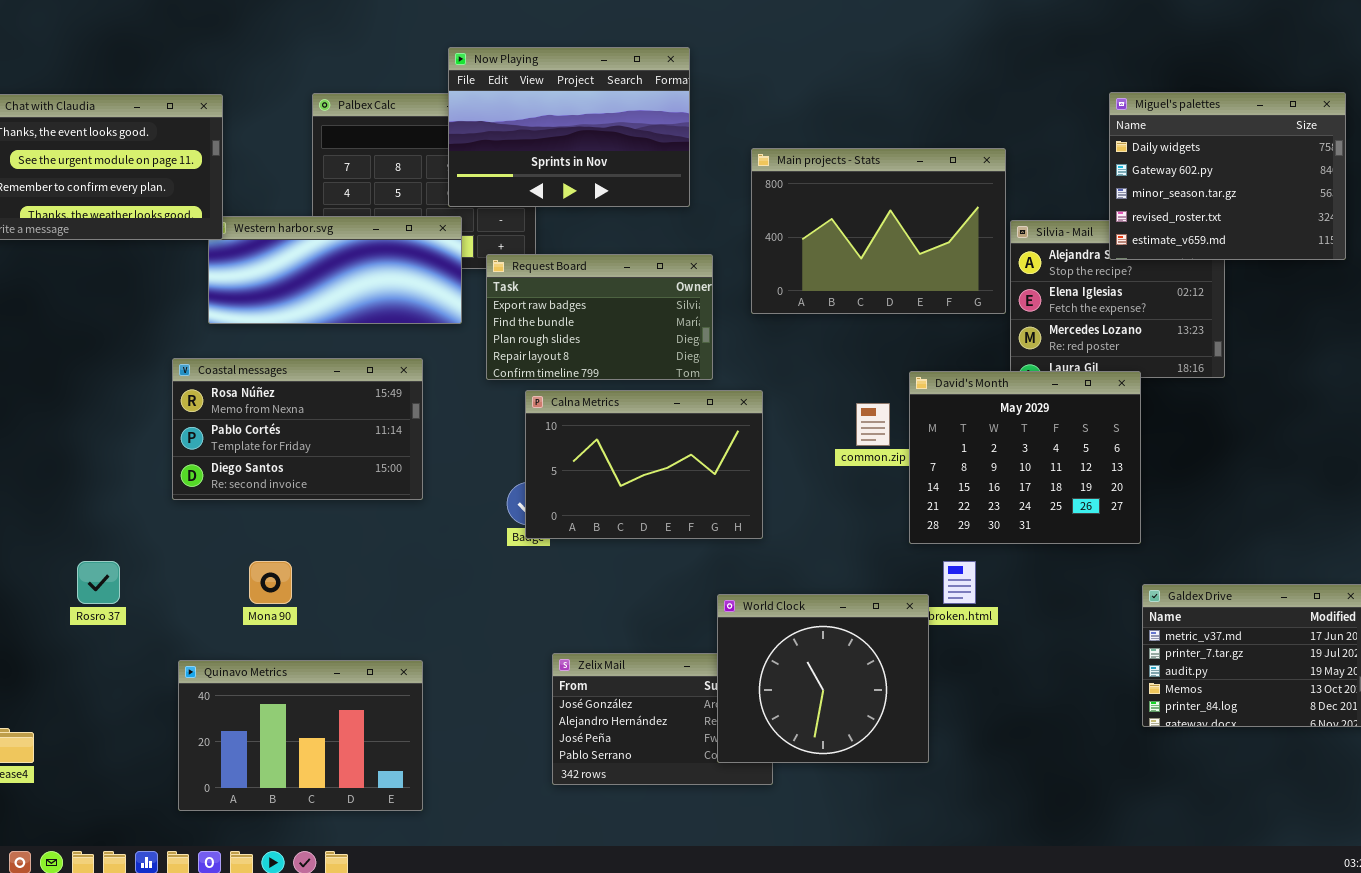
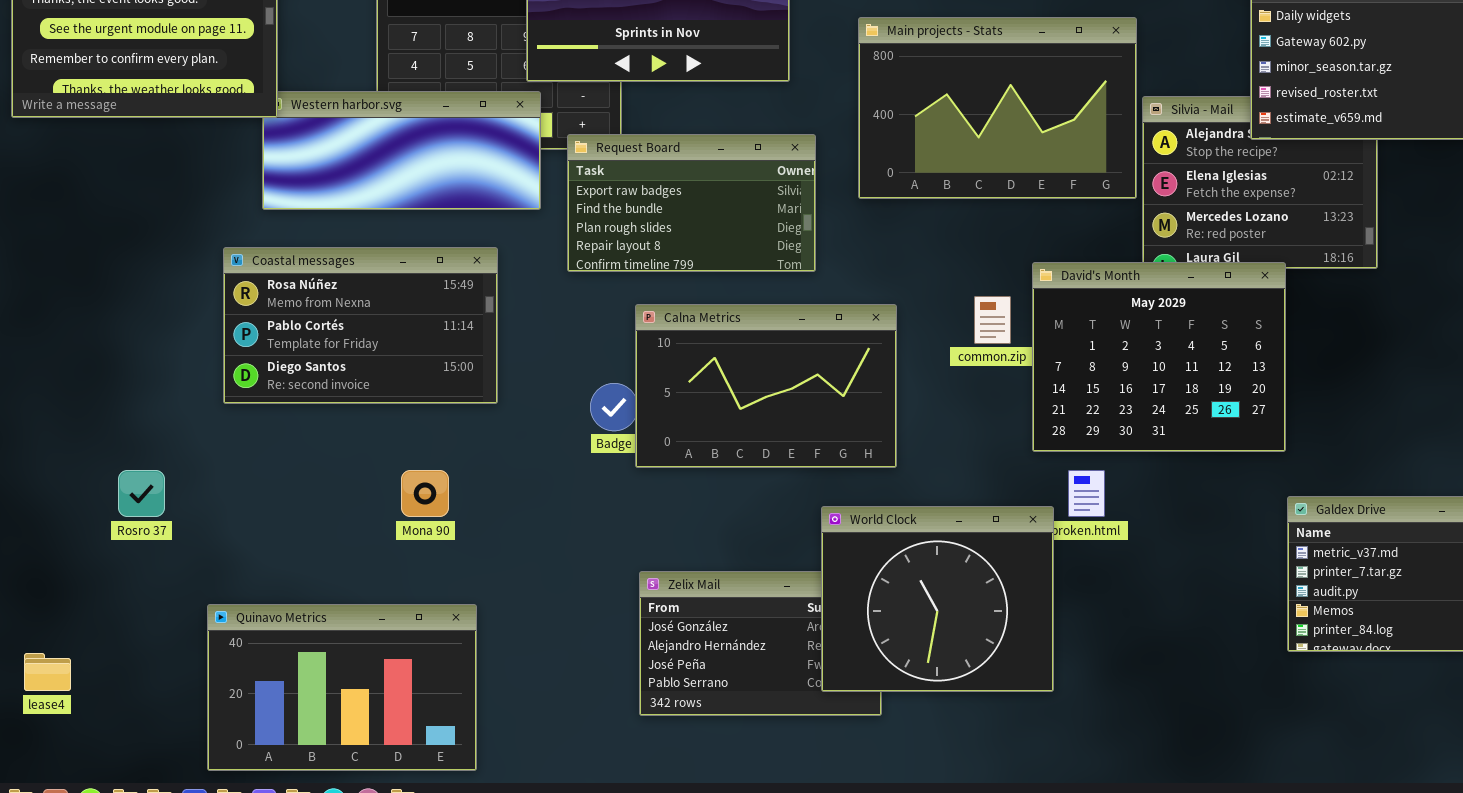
Calna Metrics: [525,390,763,539] -> [635,304,897,468], moved
Mona 90: [249,561,292,604] -> [401,470,449,517], moved
Quinavo Metrics: [178,660,423,811] -> [207,604,477,771], moved

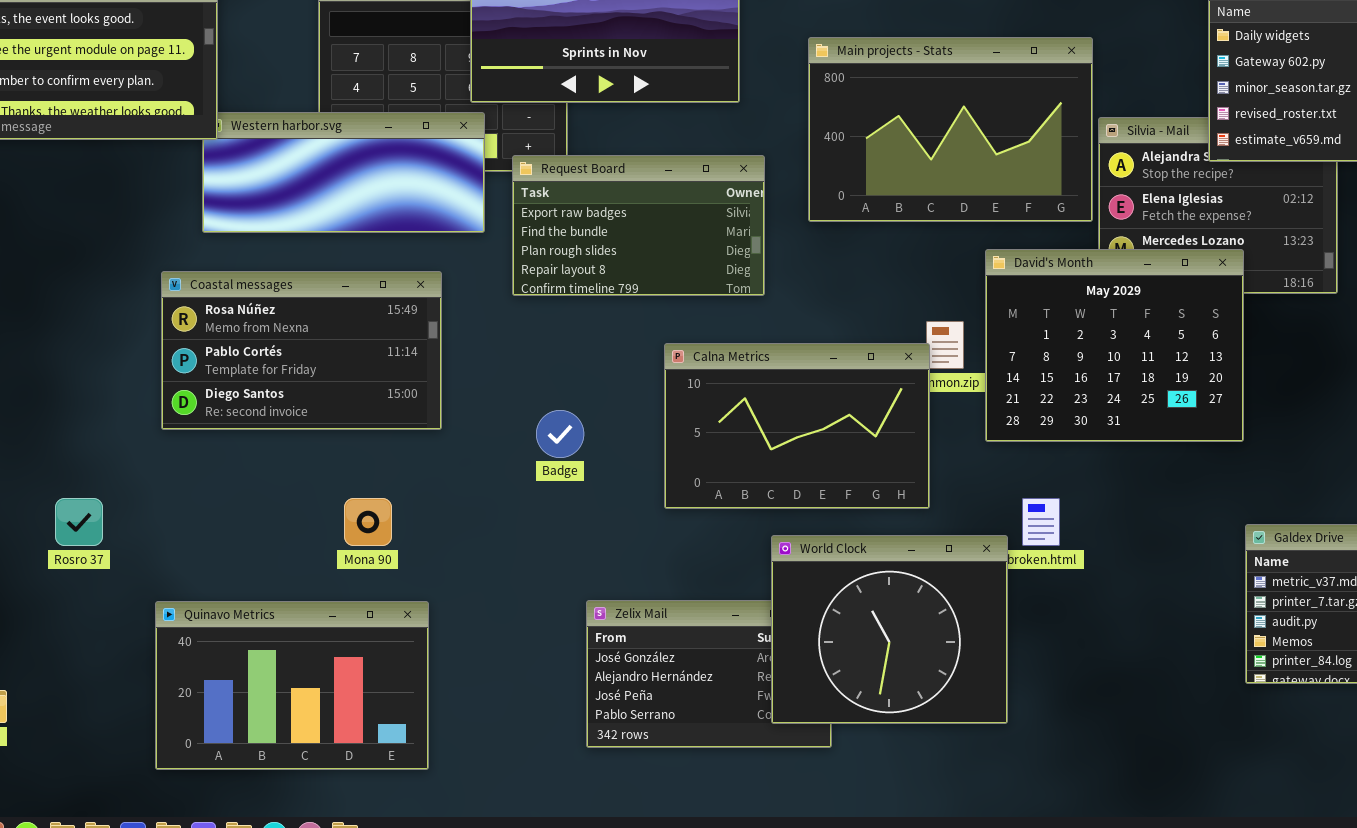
David's Month: [1032,262,1286,452] -> [985,249,1244,442], moved
Calna Metrics: [635,304,897,468] -> [664,343,930,509], moved
Quinavo Metrics: [207,604,477,771] -> [155,601,429,770], moved

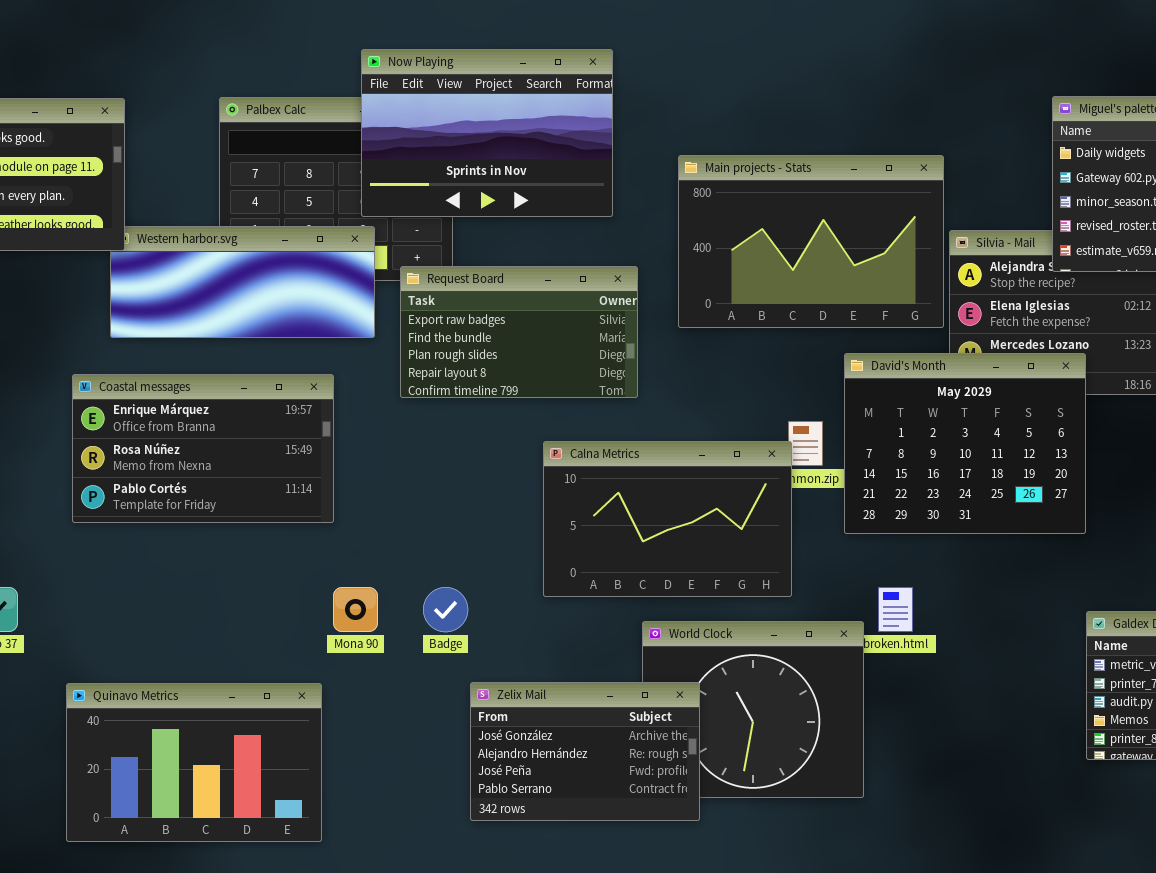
Coastal messages: [161,271,442,430] -> [72,374,334,523], scrolled up 1 row
Badge: [536,410,584,458] -> [423,587,468,632], moved
Mona 90: [344,498,392,546] -> [333,587,378,632], moved
Zelix Mail: [586,600,832,748] -> [470,682,700,821], raised

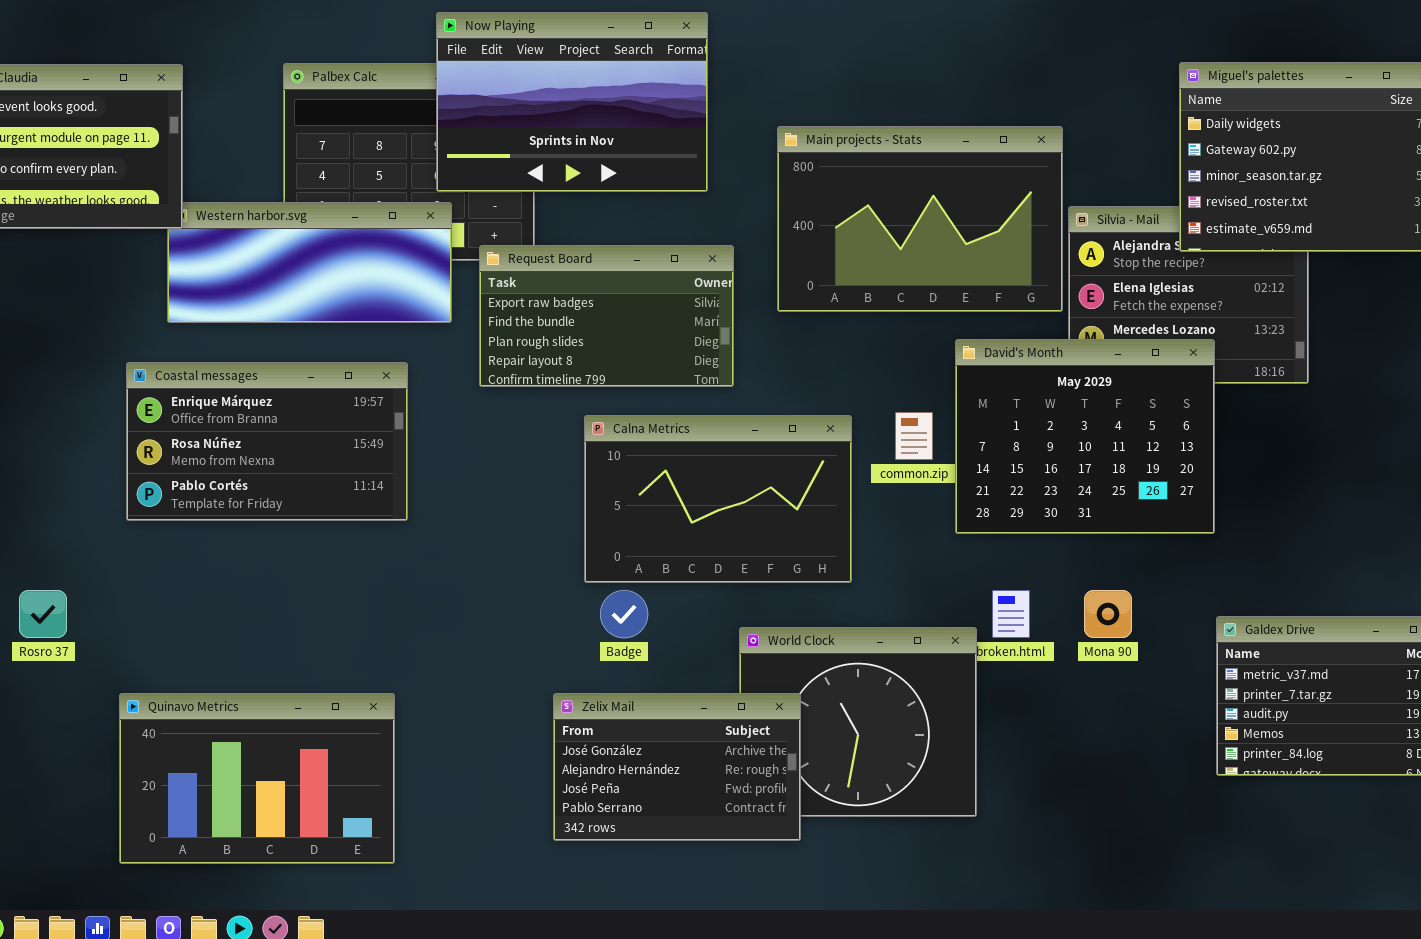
Calna Metrics: [543,441,792,597] -> [584,415,852,583], moved
Mona 90: [333,587,378,632] -> [1084,590,1132,638], moved
Badge: [423,587,468,632] -> [600,590,648,638], moved

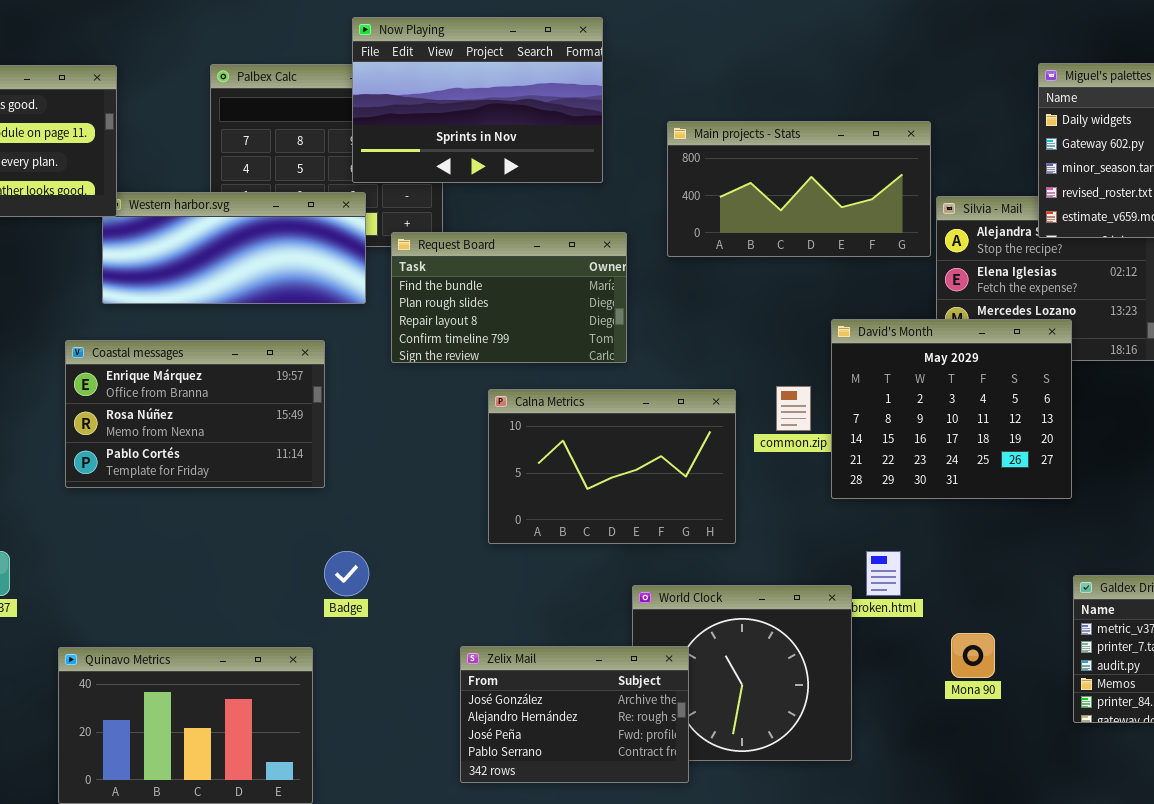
Main projects - Stats: [777,126,1063,312] -> [667,121,931,257], resized
Request Board: [479,245,734,387] -> [391,232,627,363], scrolled down 1 row
Badge: [600,590,648,638] -> [324,551,369,596], moved
Mona 90: [1084,590,1132,638] -> [951,633,995,678], moved

